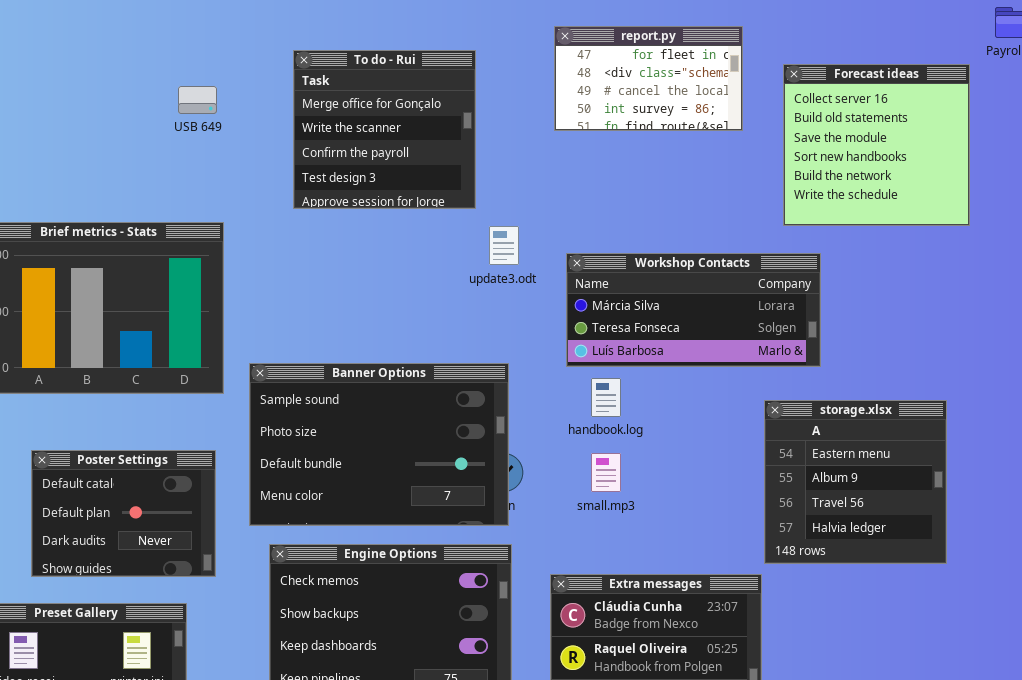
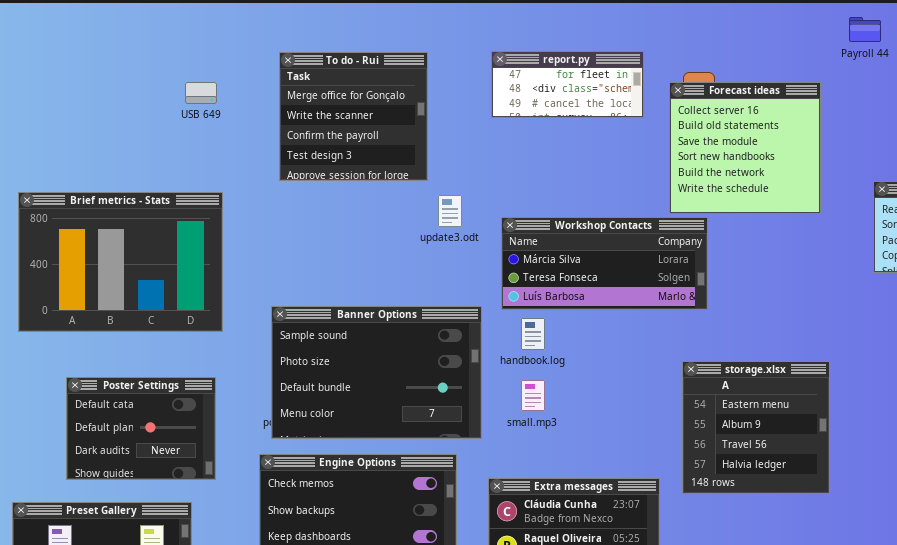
report.py: [554,26,743,131] -> [491,51,644,118], resized
Forecast ideas: [783,64,970,226] -> [669,82,821,214], moved
Banner Options: [249,363,509,526] -> [271,306,482,439], moved
storage.xlsx: [764,400,947,564] -> [682,361,830,494], moved

